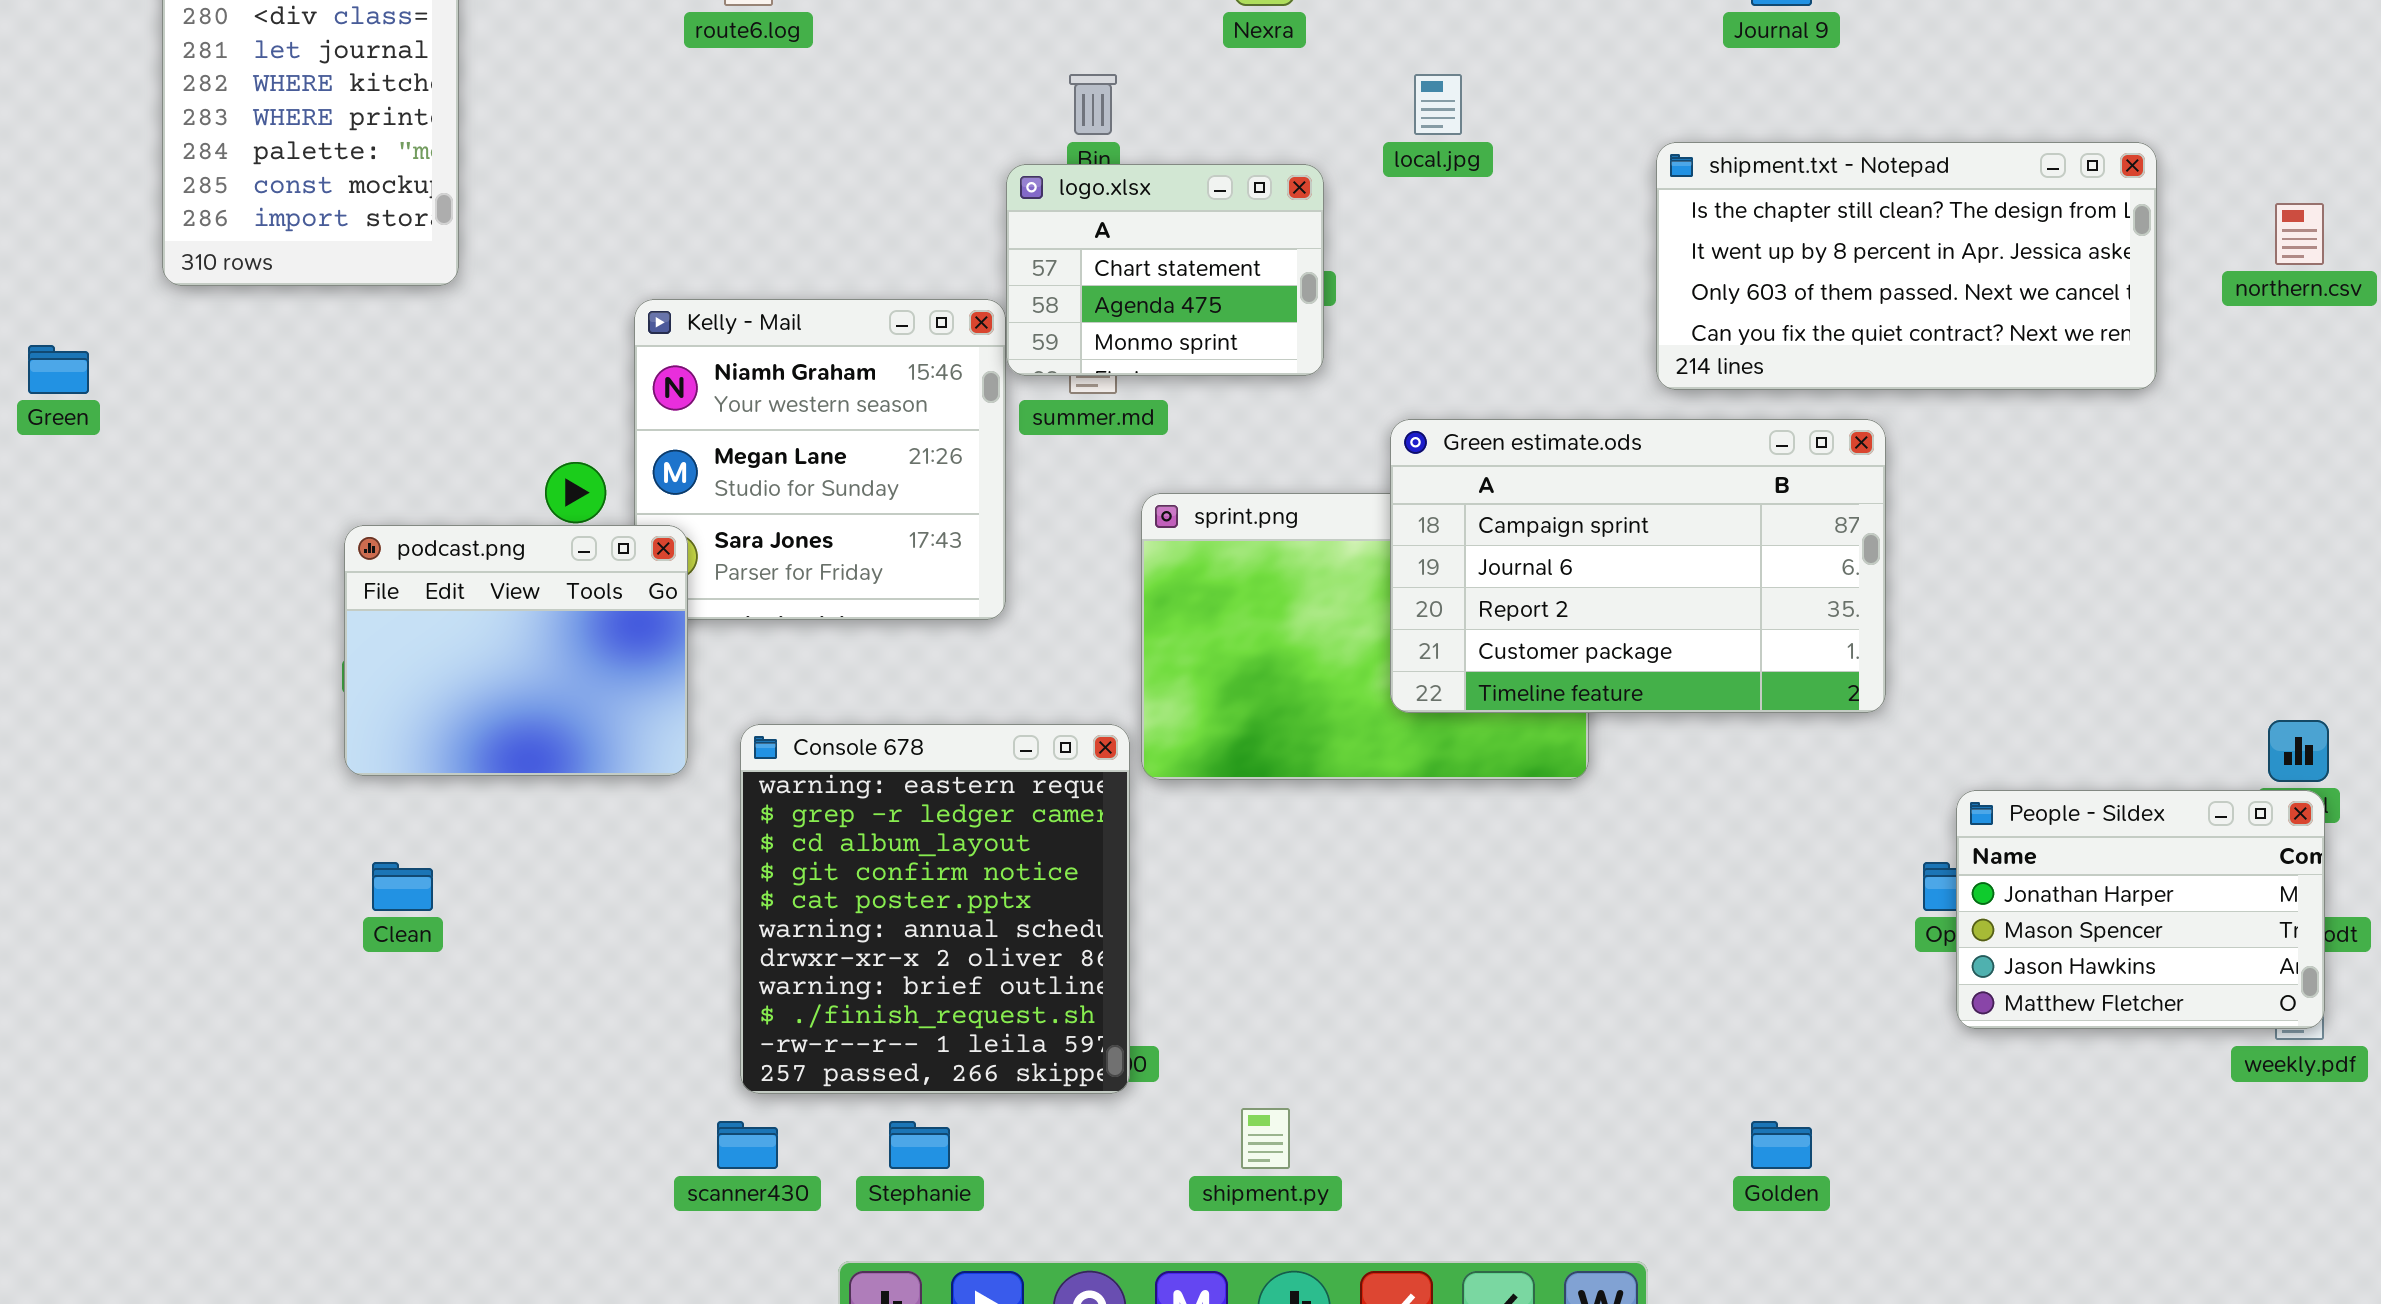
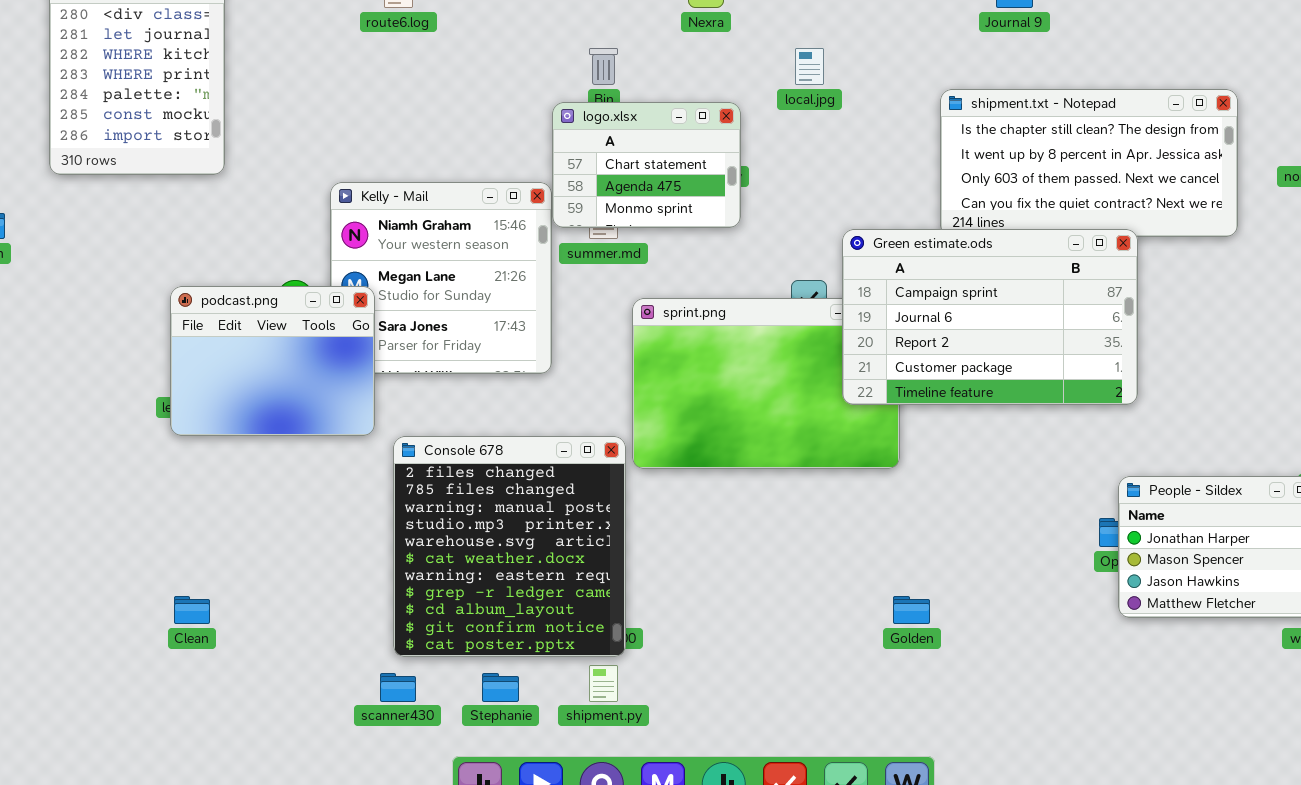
Green estimate.ods: [1390,419,1886,713] -> [842,229,1138,405], moved
podcast.png: [344,525,688,776] -> [170,286,375,436], moved
Console 678: [740,724,1130,1094] -> [393,436,626,657], scrolled up 6 rows
Clean: [372,862,433,911] -> [174,596,210,624], moved
shipment.py: [1241,1108,1290,1169] -> [589,665,618,702], moved
Golden: [1751,1121,1812,1169] -> [893,596,930,624], moved

